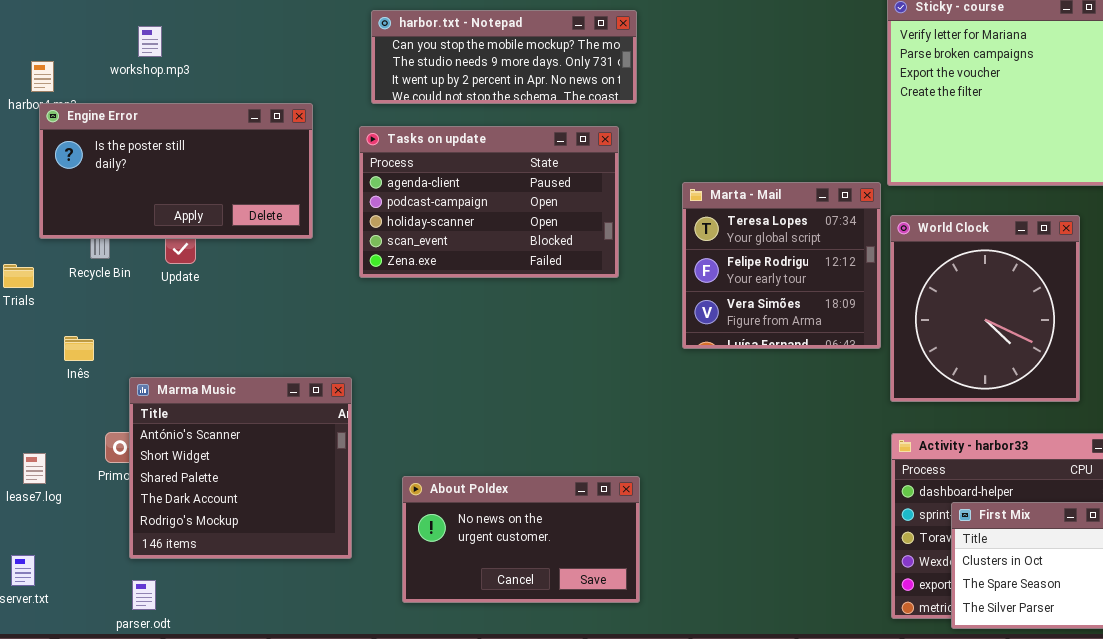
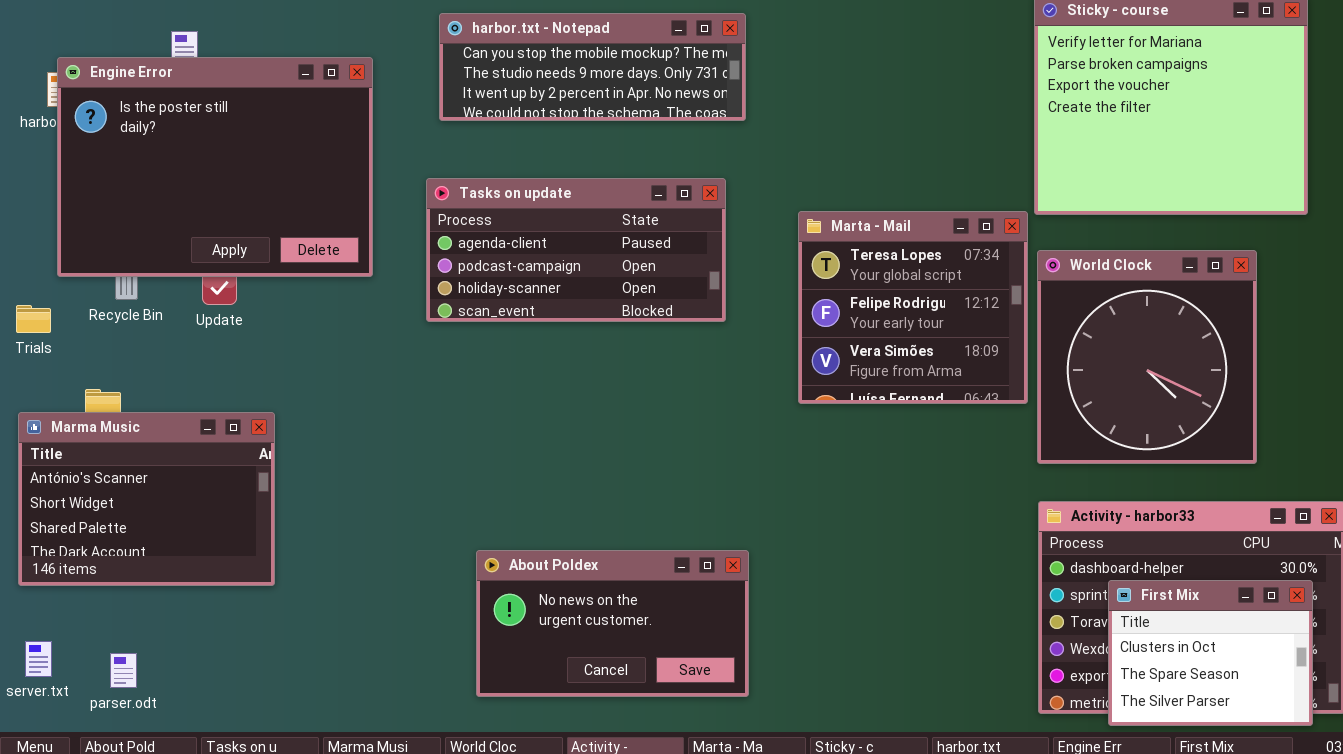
Engine Error: [39,103,313,239] -> [57,57,373,277], resized
Tasks on update: [359,126,619,278] -> [426,178,726,322], resized
Marma Music: [129,377,352,559] -> [18,412,275,586], moved, resized
parser.odt: [132,580,156,610] -> [110,653,137,688], moved

